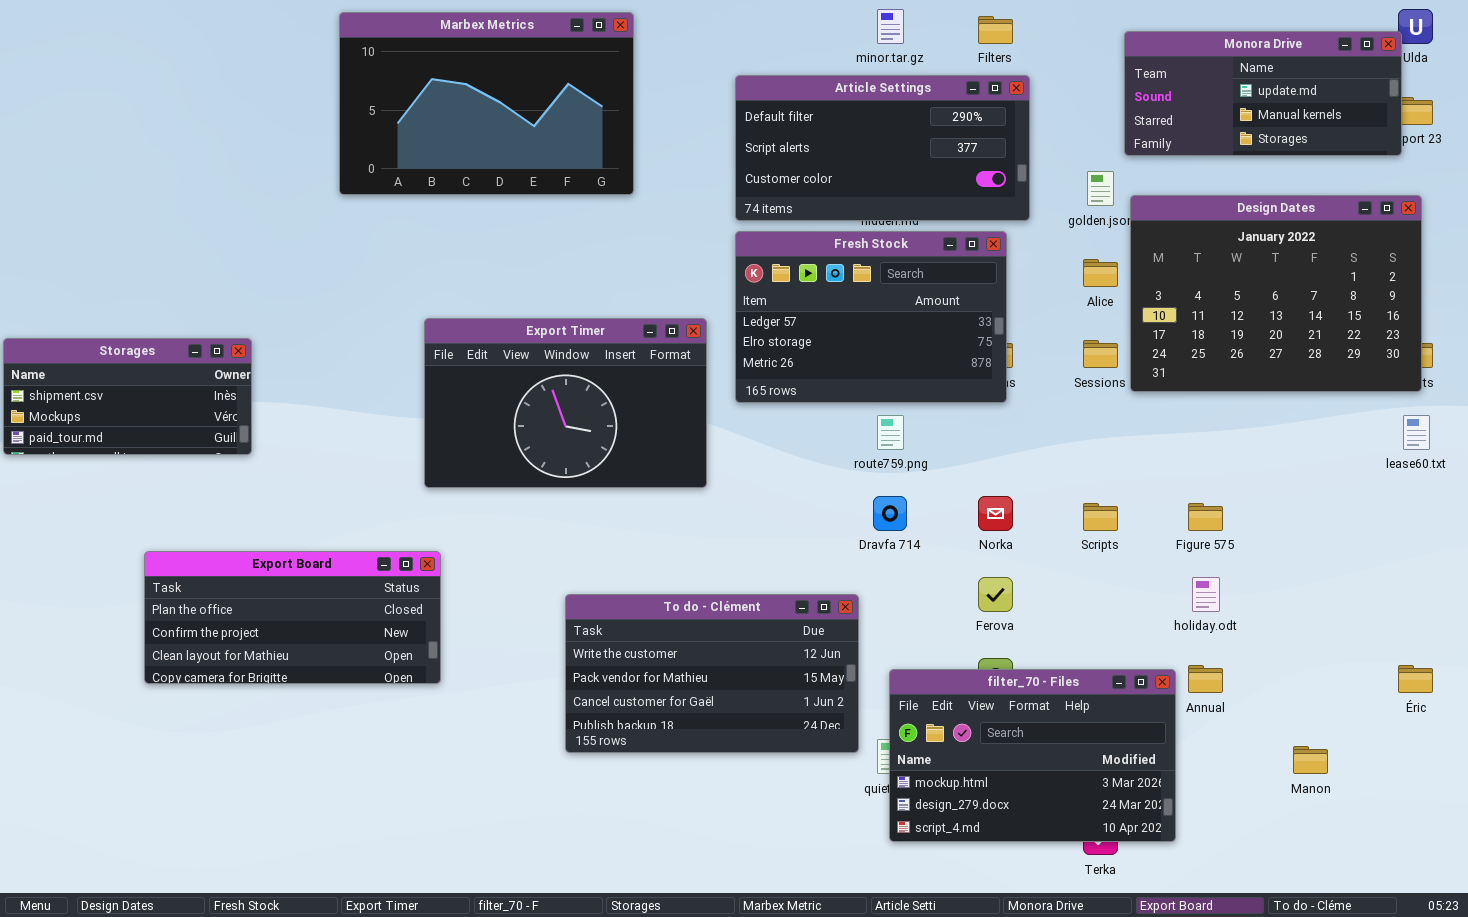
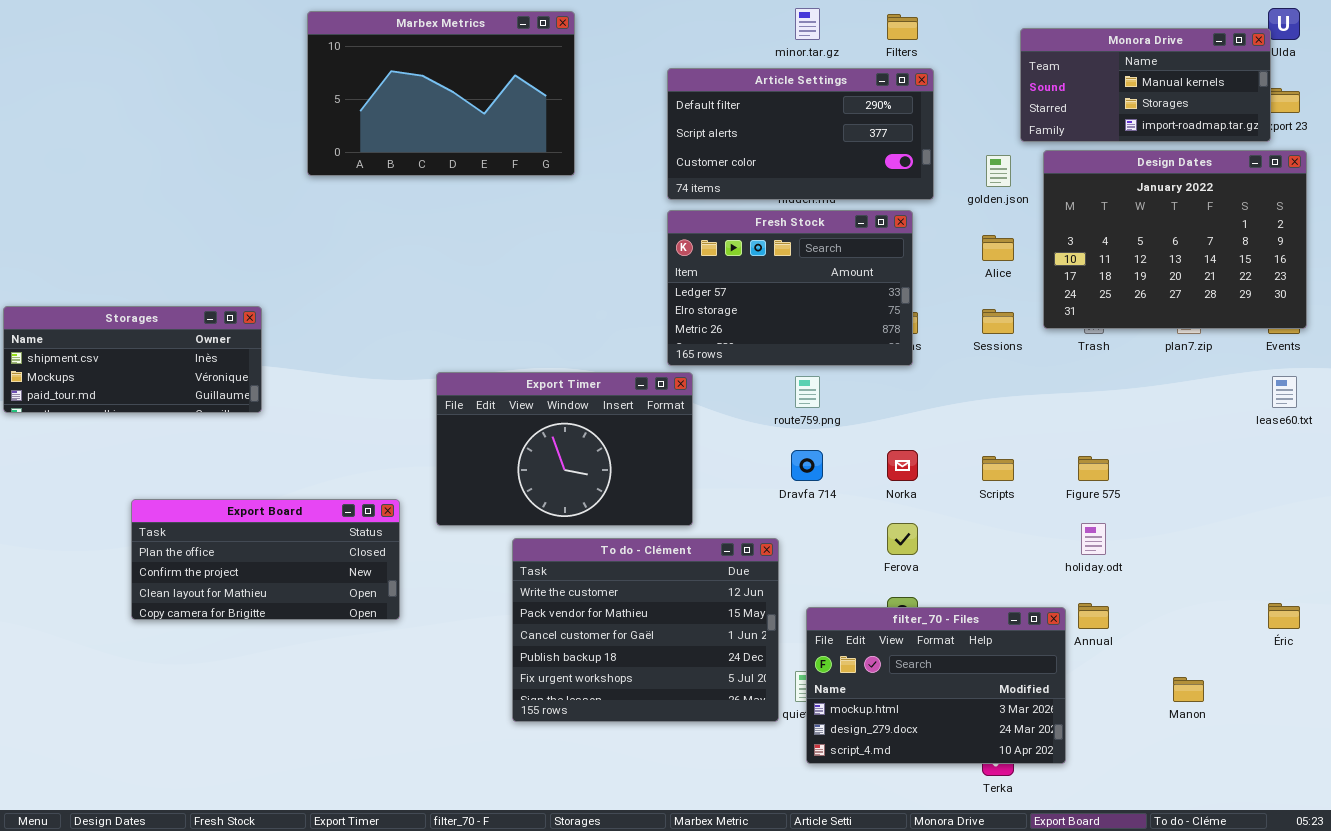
Monora Drive: [1124,31,1402,156] -> [1020,28,1271,142], scrolled down 1 row
Design Dates: [1130,195,1422,392] -> [1043,150,1307,329], moved
Export Timer: [424,318,707,488] -> [436,372,693,526], moved
Storages: [3,338,252,455] -> [3,306,262,413], resized
To do - Clément: [565,594,859,753] -> [512,538,779,722], resized

